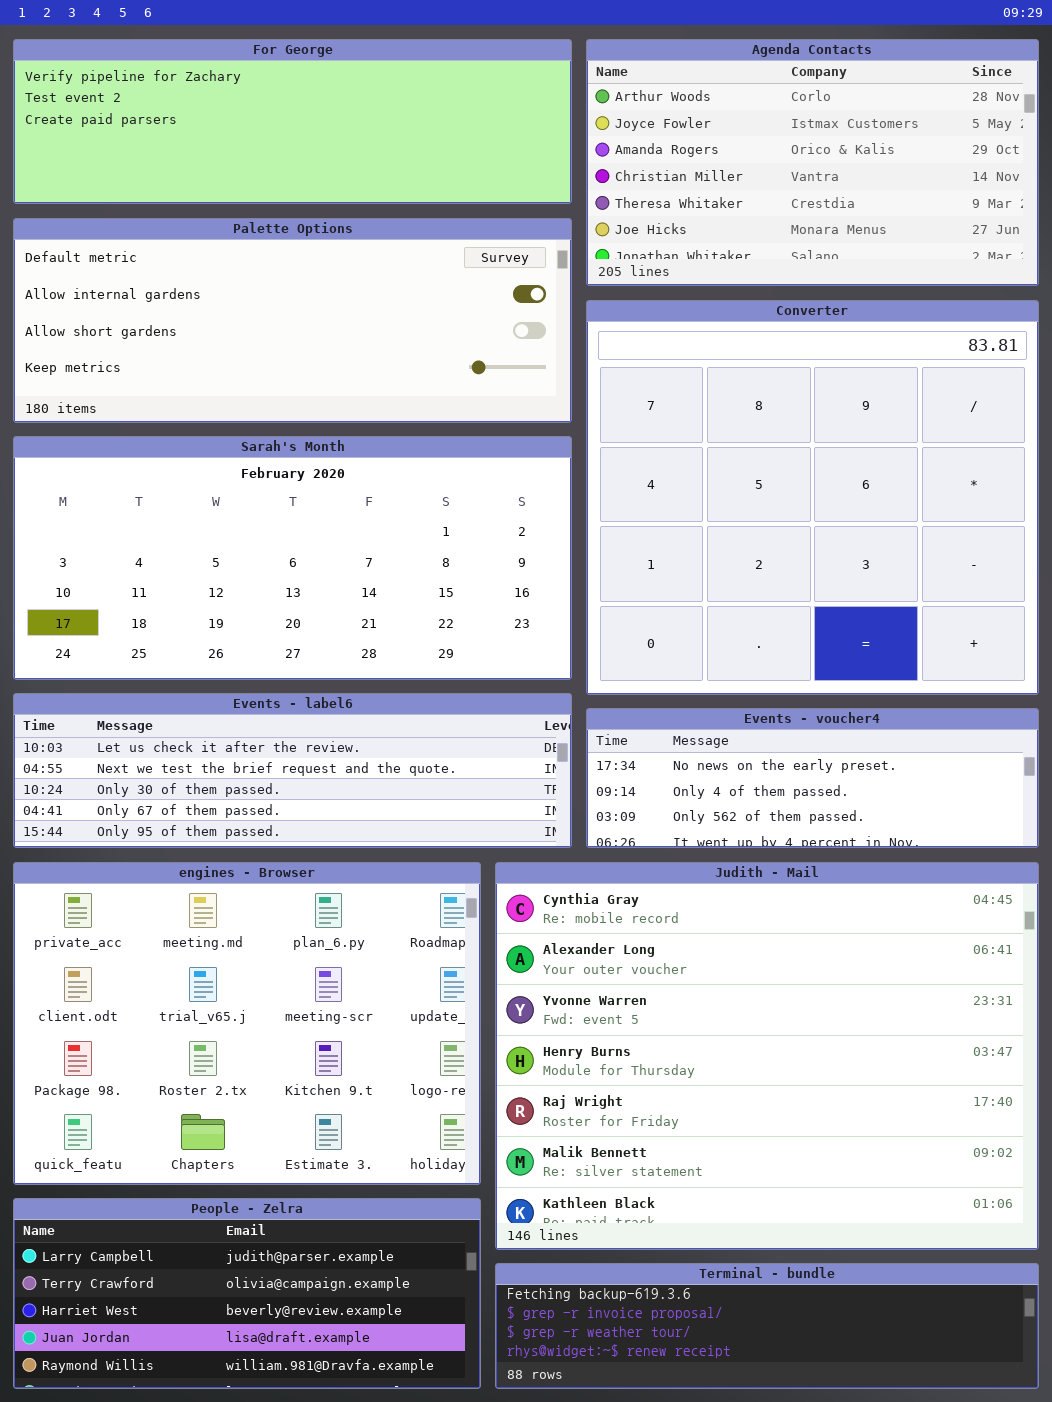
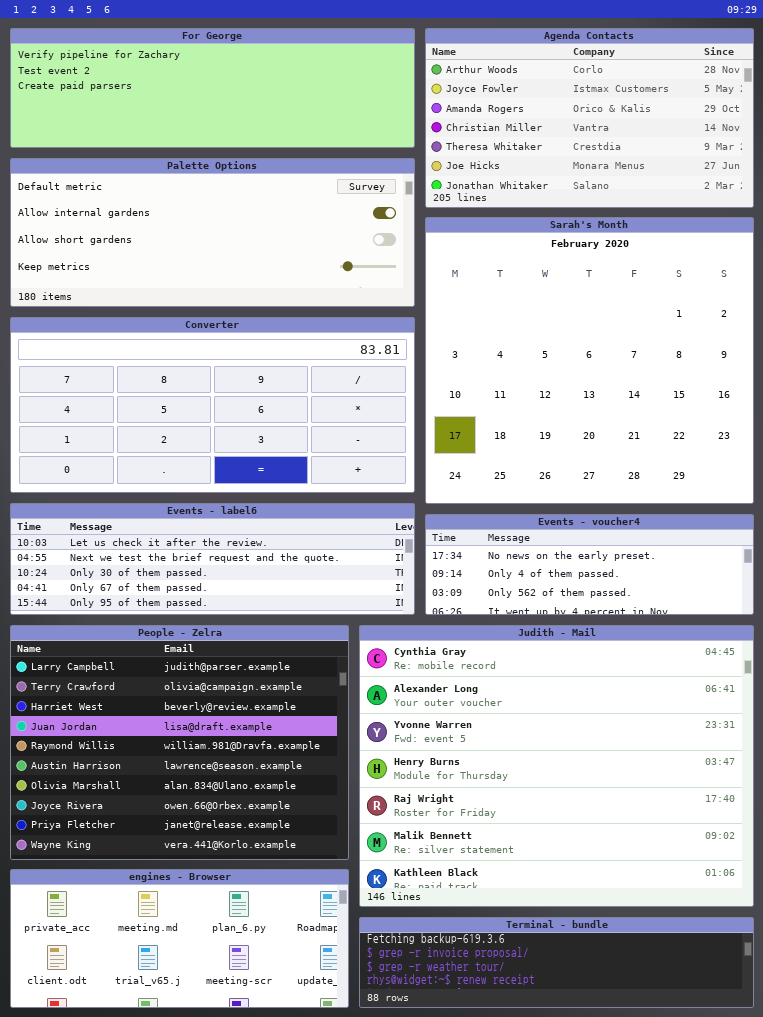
Converter: [586,300,1039,695] -> [10,317,415,493], moved, resized
Sarah's Month: [13,436,572,680] -> [425,217,754,504], moved, resized
engines - Browser: [13,862,481,1185] -> [10,869,349,1008], moved, resized
People - Zelra: [13,1198,481,1389] -> [10,625,349,860], moved, resized

